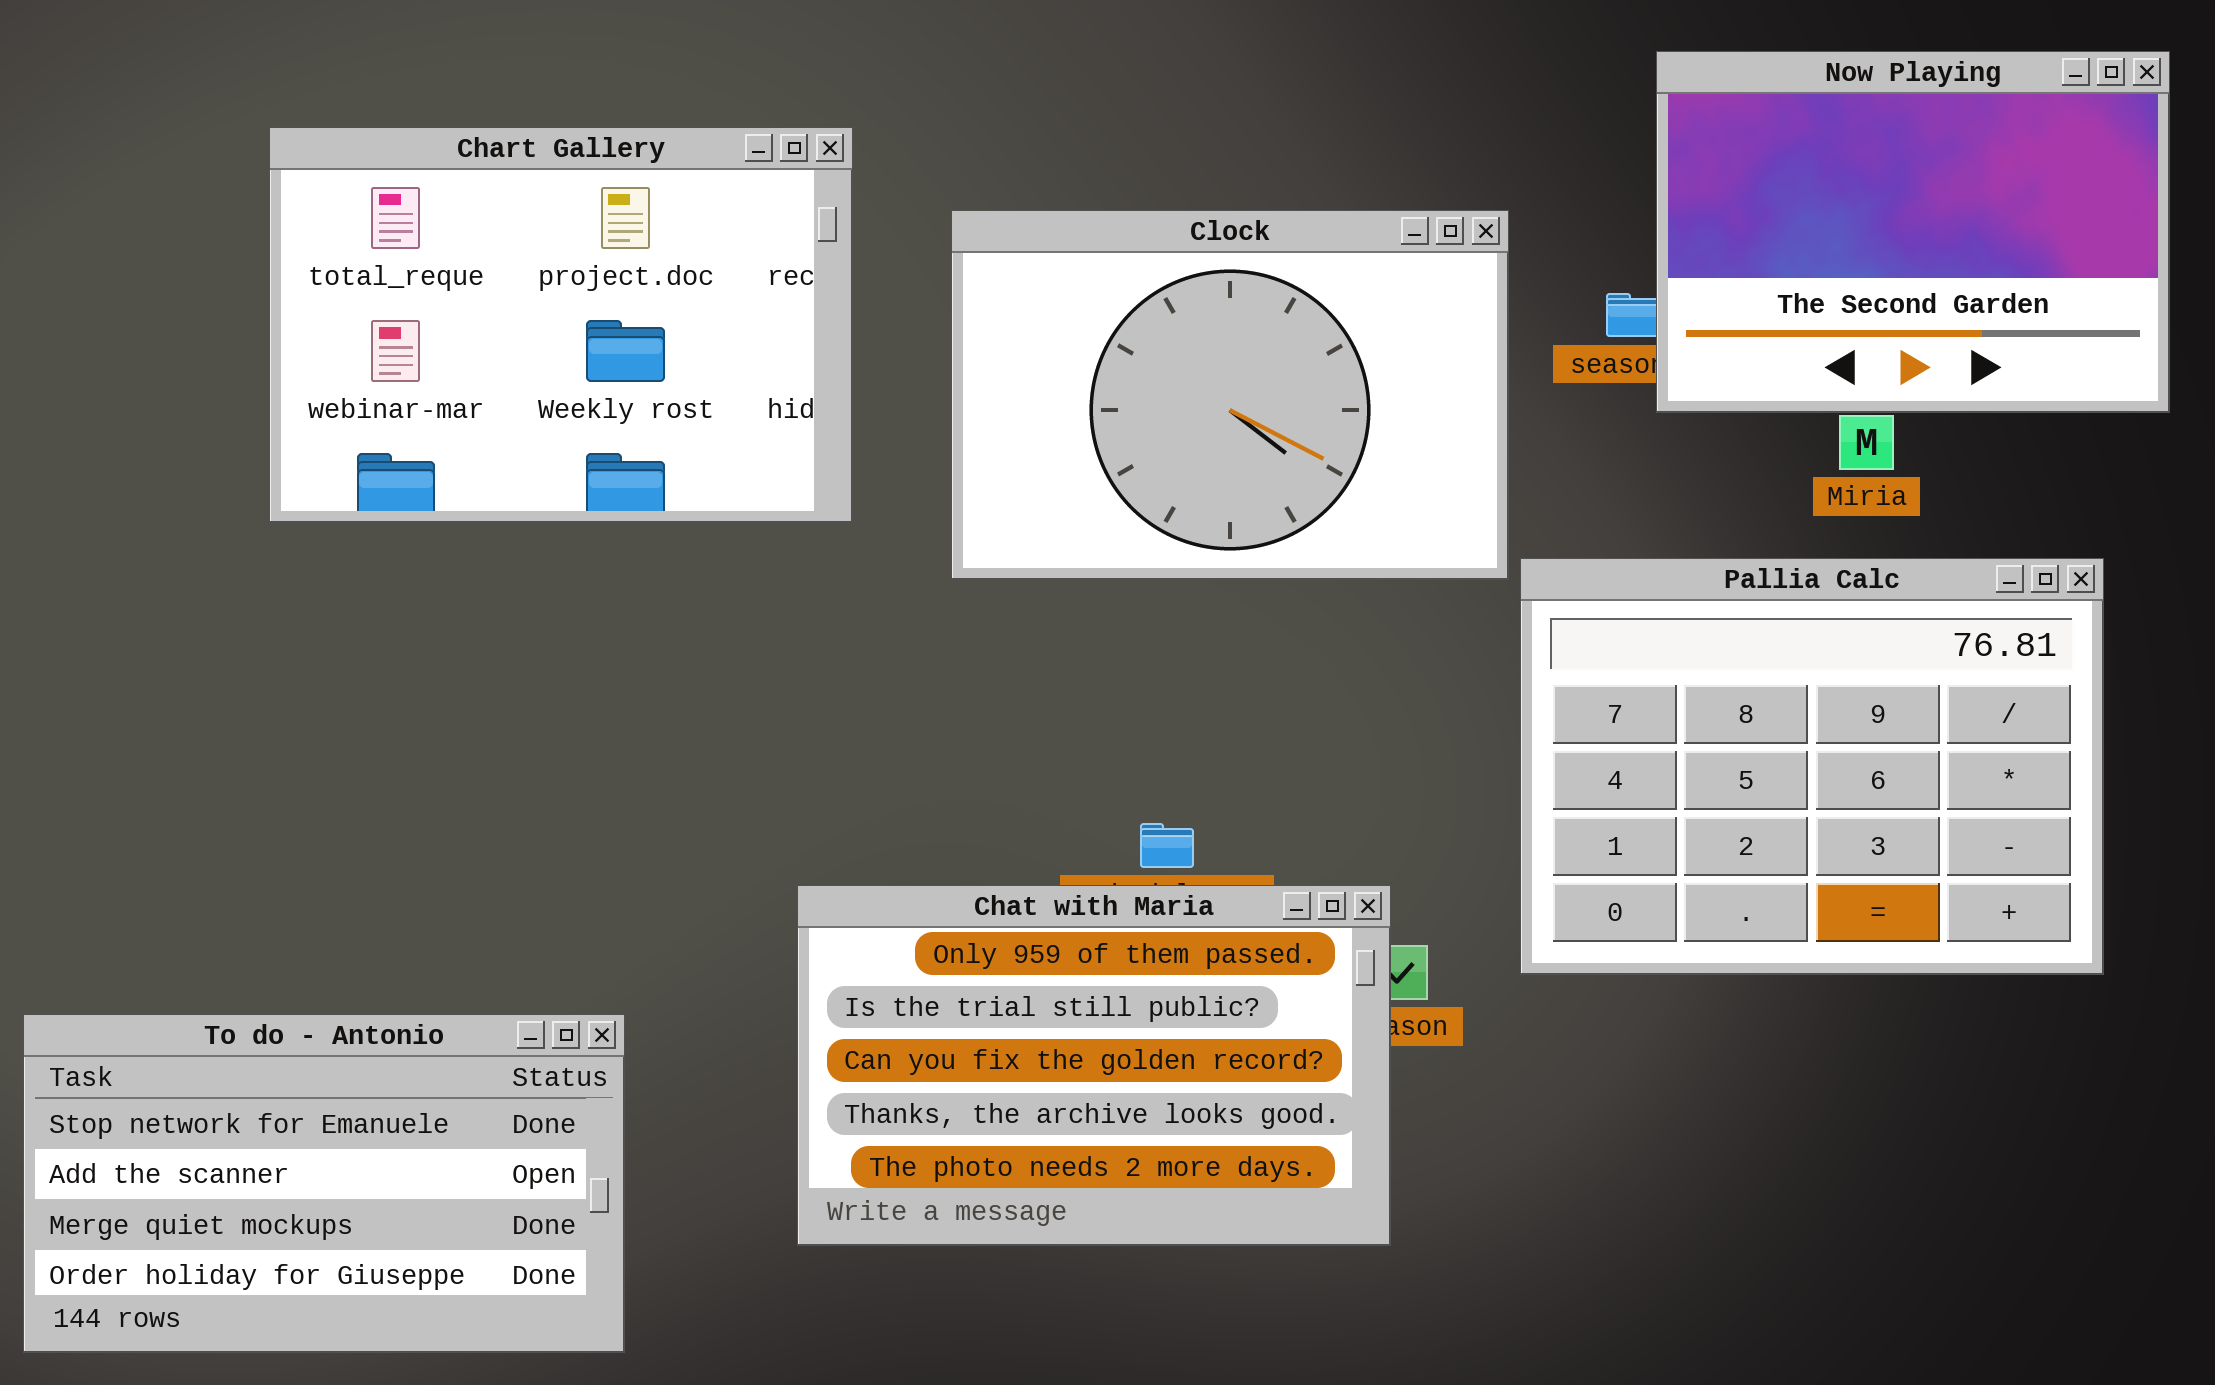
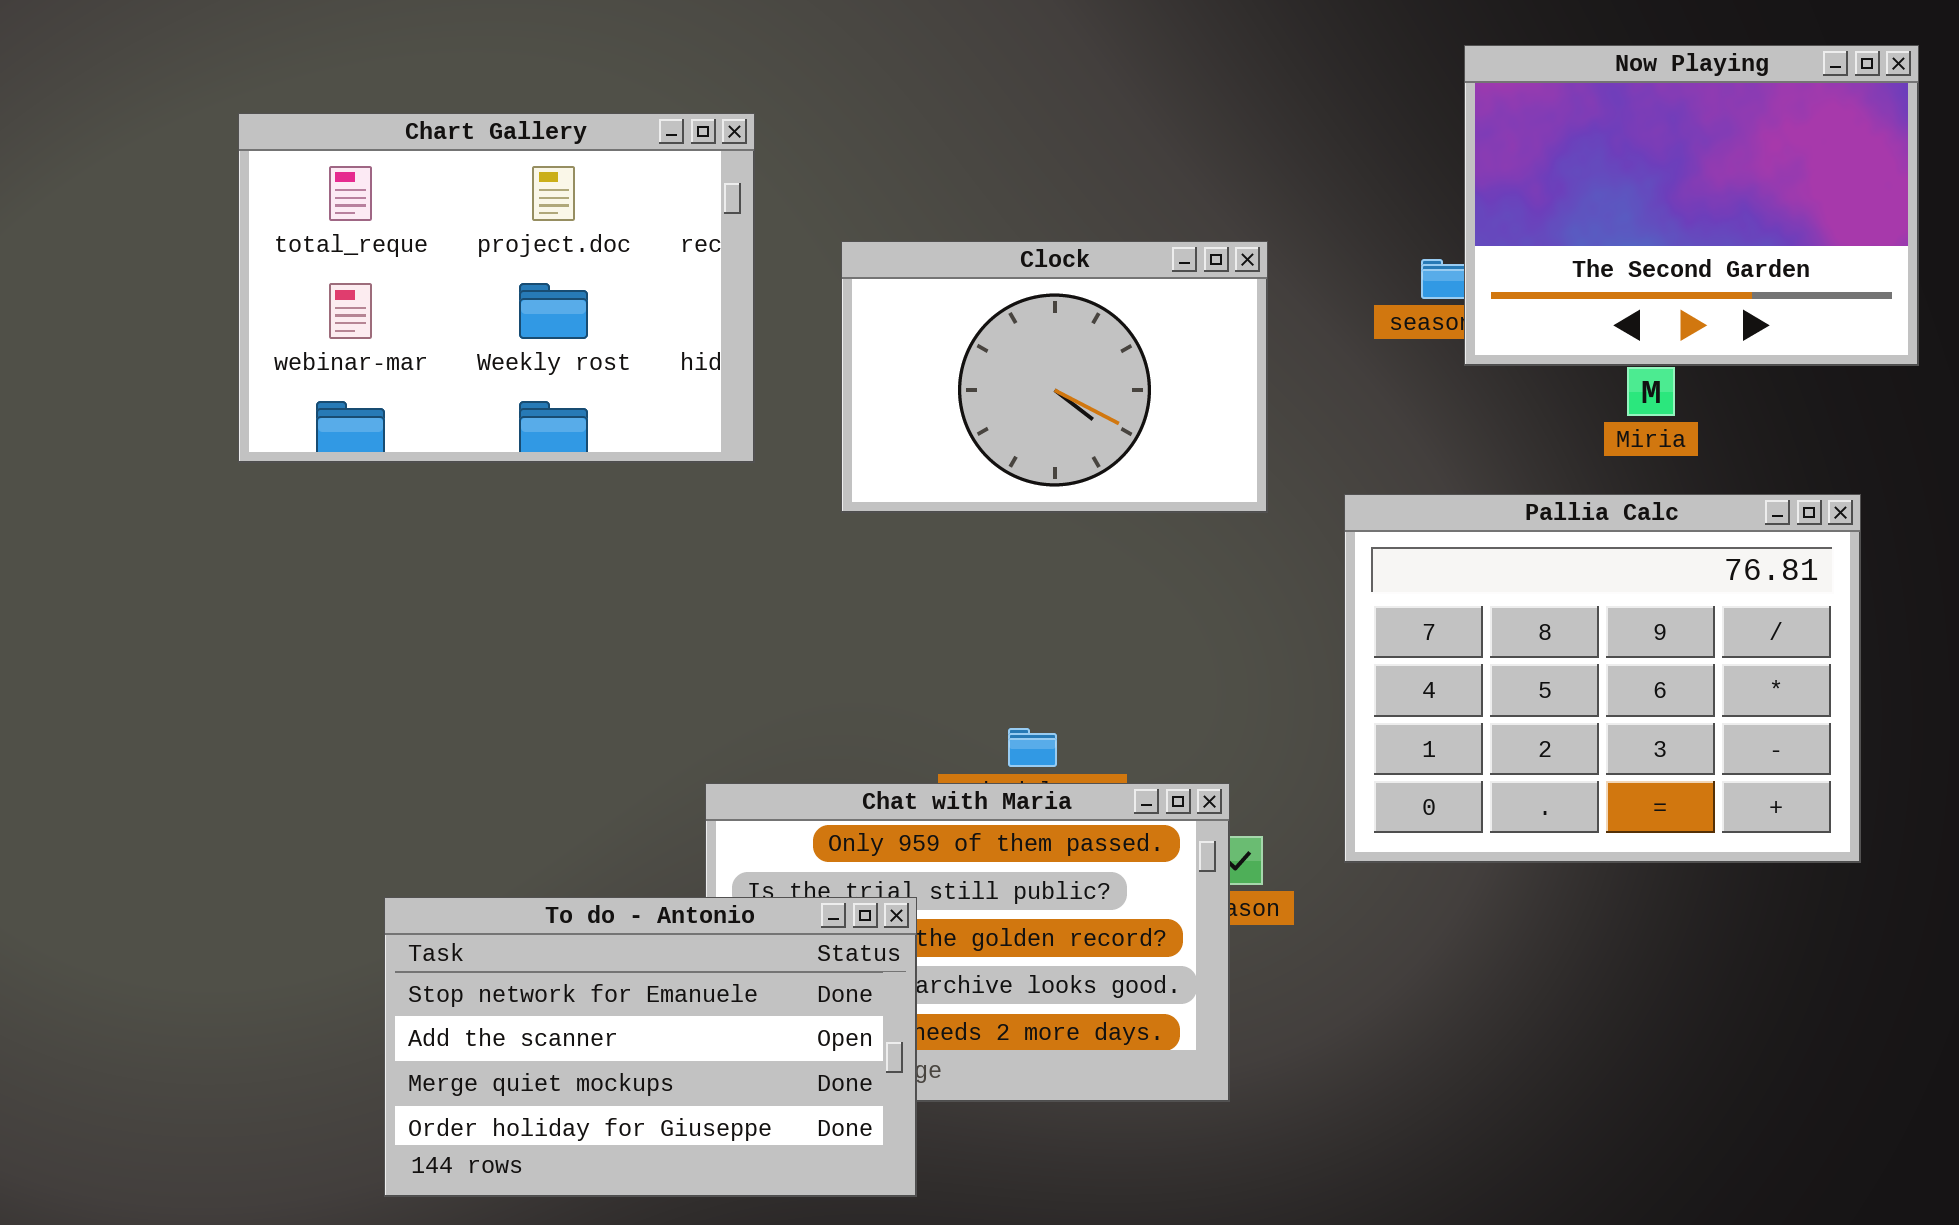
Clock: [951,210,1509,580] -> [841,241,1268,513], resized
To do - Antonio: [23,1014,625,1353] -> [384,897,917,1197], moved

